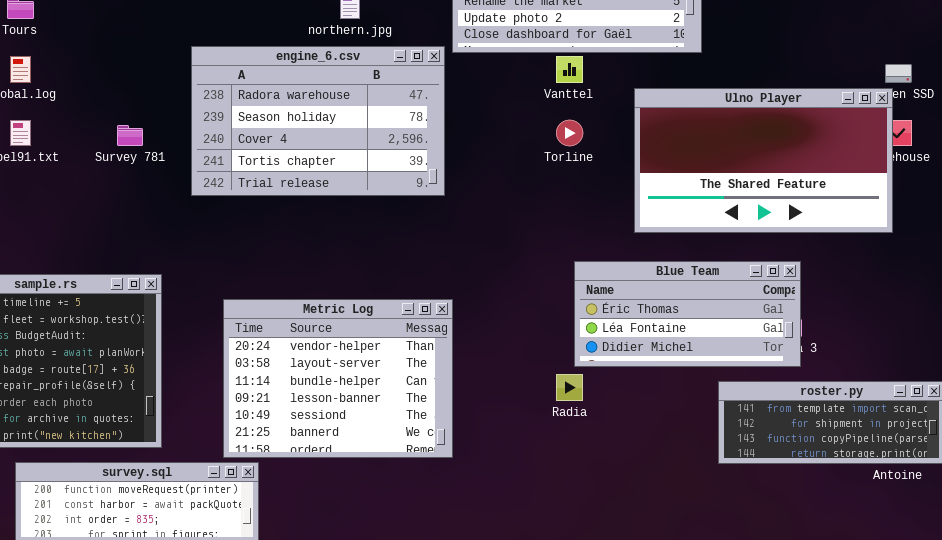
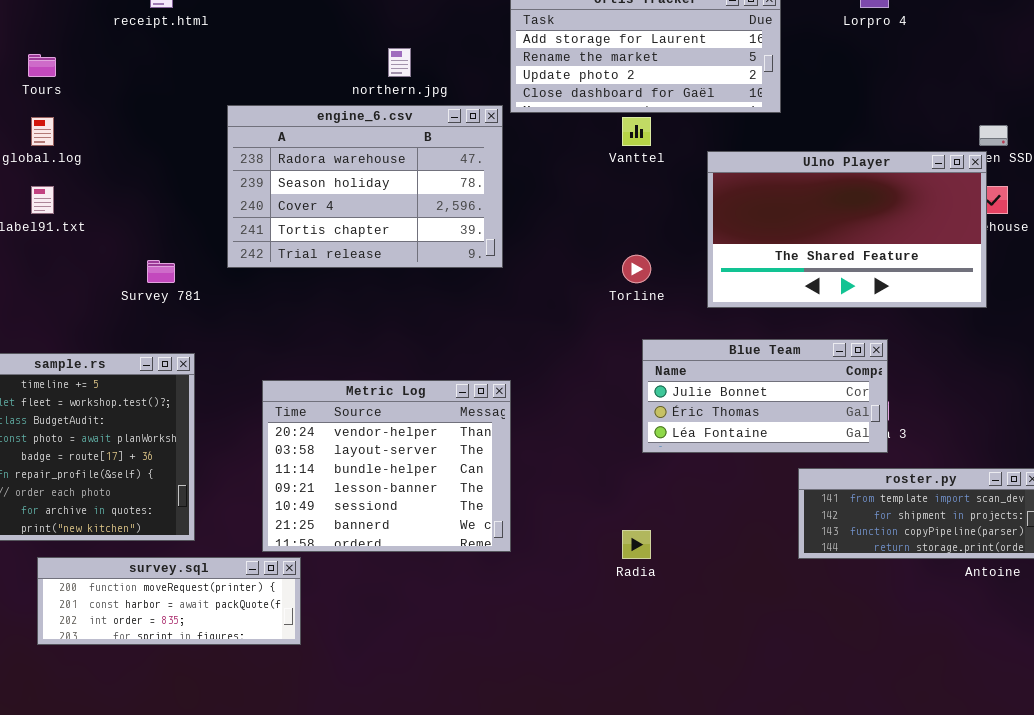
Torline: [556,120,583,146] -> [622,255,651,283], moved
Survey 781: [117,125,143,146] -> [147,260,175,283], moved
Blue Team: [574,261,801,367] -> [642,339,888,453], scrolled up 1 row
Radia: [556,374,583,401] -> [622,530,651,559], moved

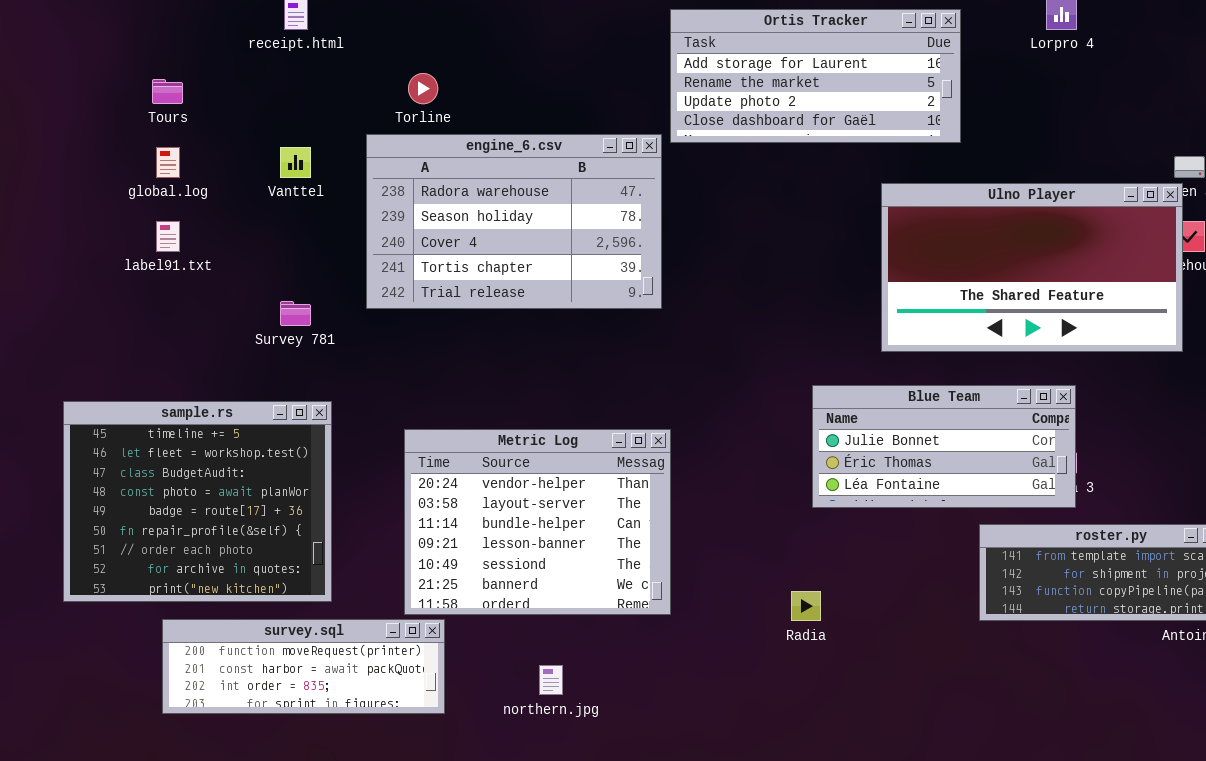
northern.jpg: [388,48,411,77] -> [539,665,563,695], moved
Vanttel: [622,117,651,146] -> [280,147,311,178], moved
Torline: [622,255,651,283] -> [408,73,438,104], moved

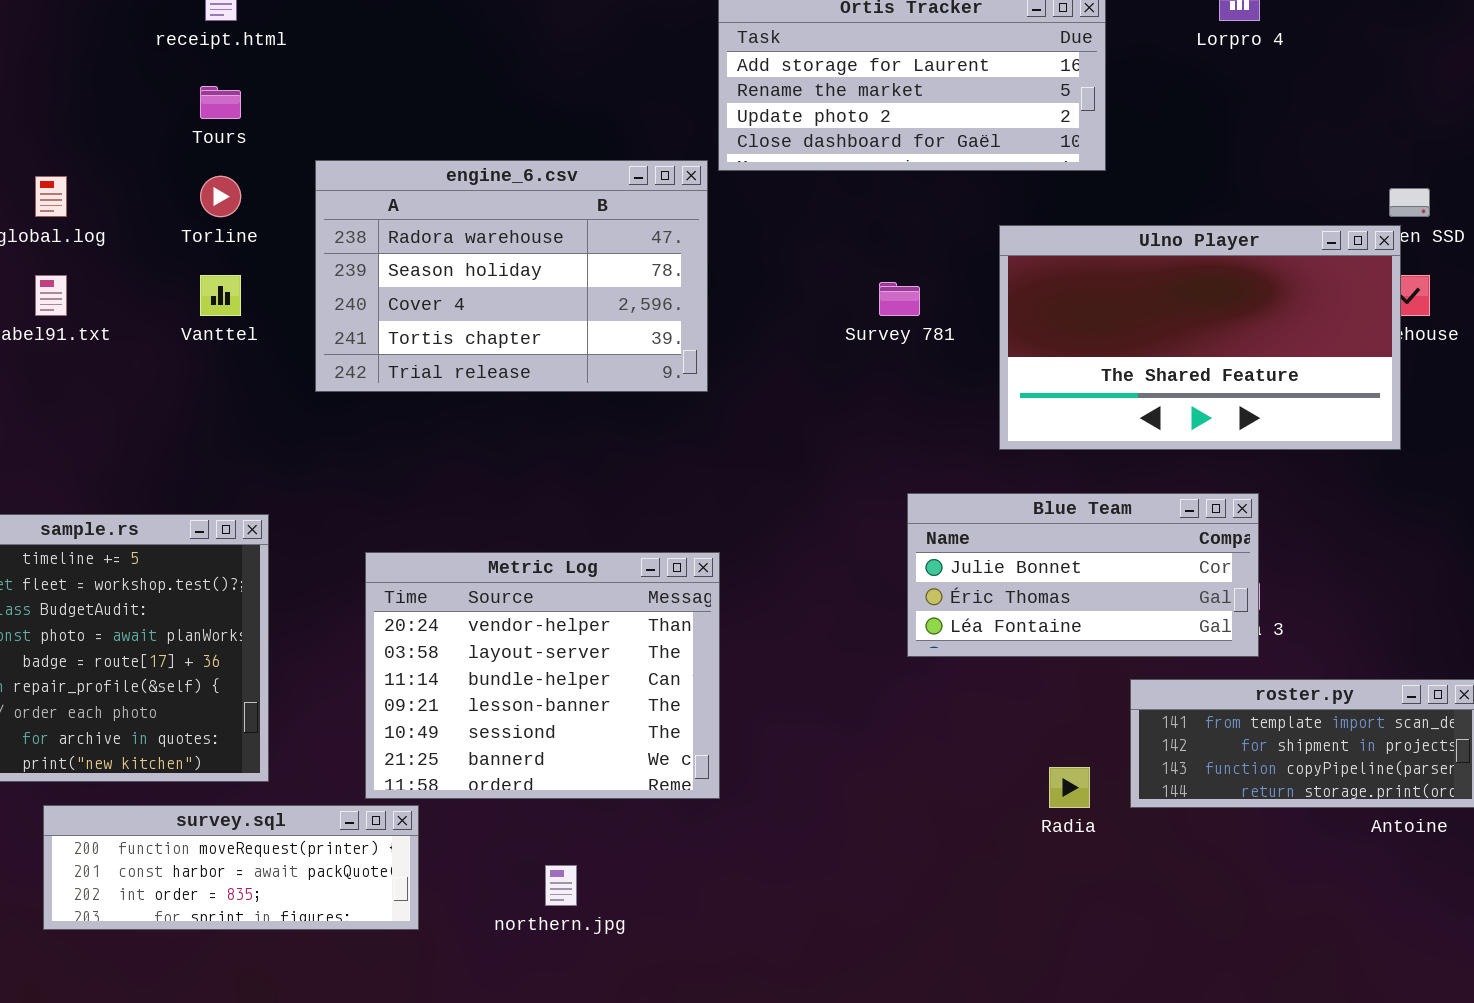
Torline: [408,73,438,104] -> [200,176,241,217], moved
Tours: [152,79,183,104] -> [200,86,241,119], moved
Vanttel: [280,147,311,178] -> [200,275,241,316], moved
Survey 781: [280,301,311,326] -> [879,282,920,316], moved
Radia: [791,591,821,621] -> [1049,767,1090,808], moved

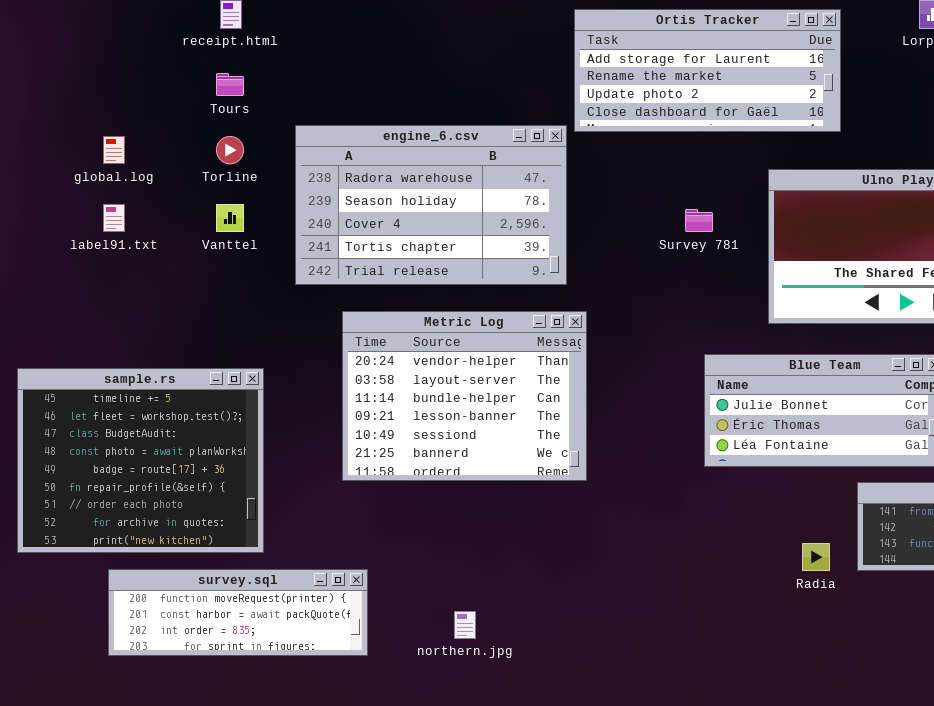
Metric Log: [365,552,720,799] -> [342,311,587,481], moved

